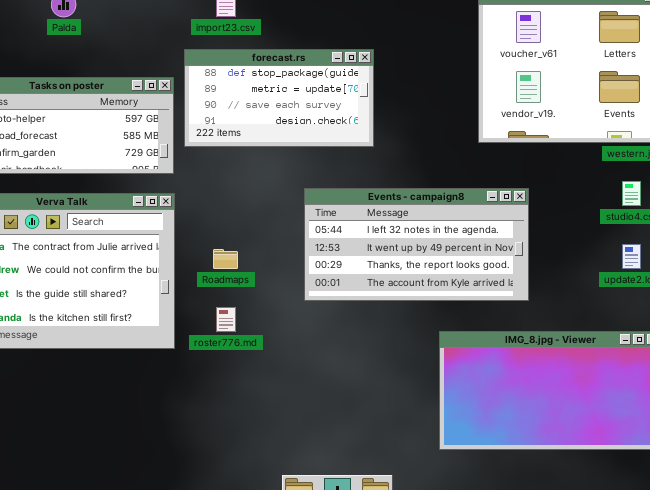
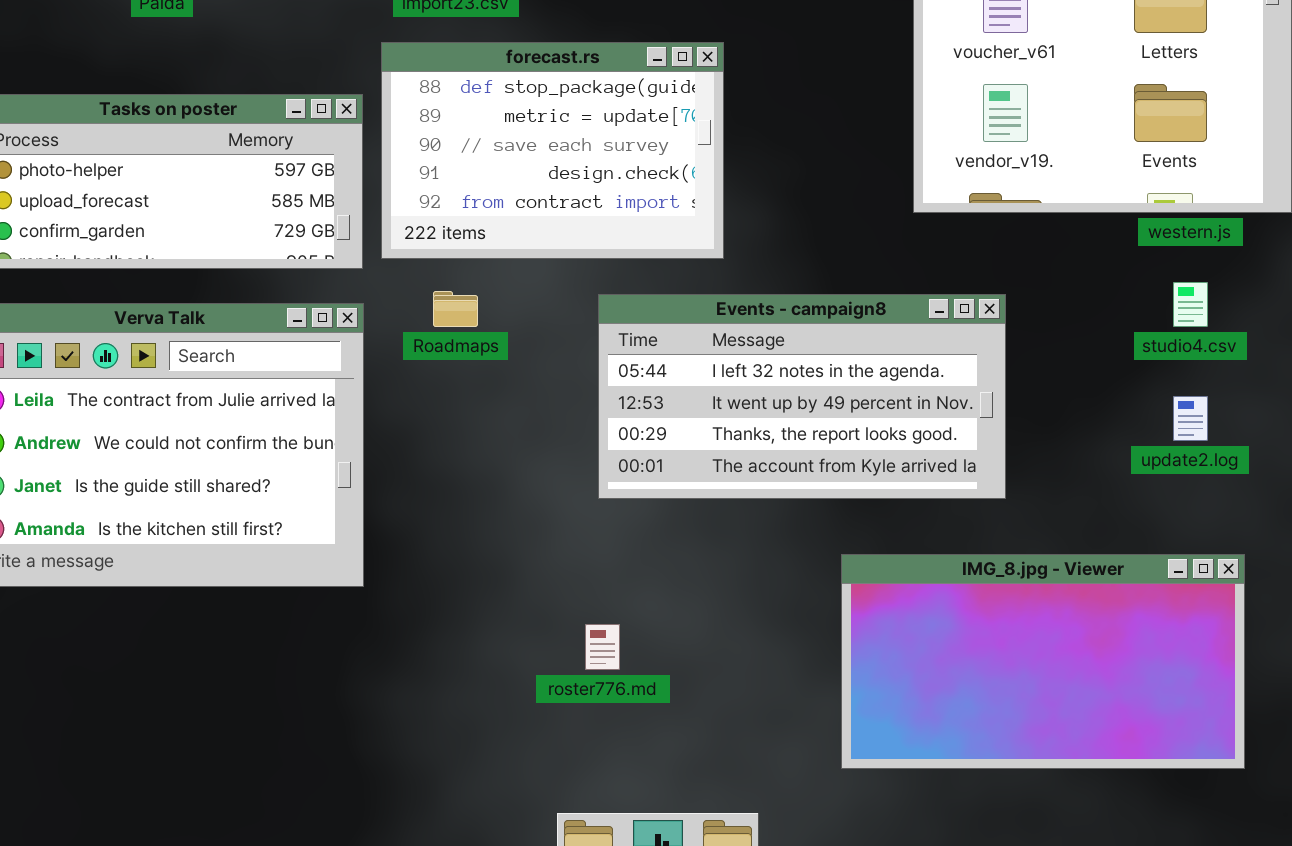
forecast.rs: [184,49,374,147] -> [381,42,724,259], resized
Roadmaps: [213,249,238,269] -> [433,291,478,327], moved
roster776.md: [216,307,236,332] -> [585,624,620,670], moved

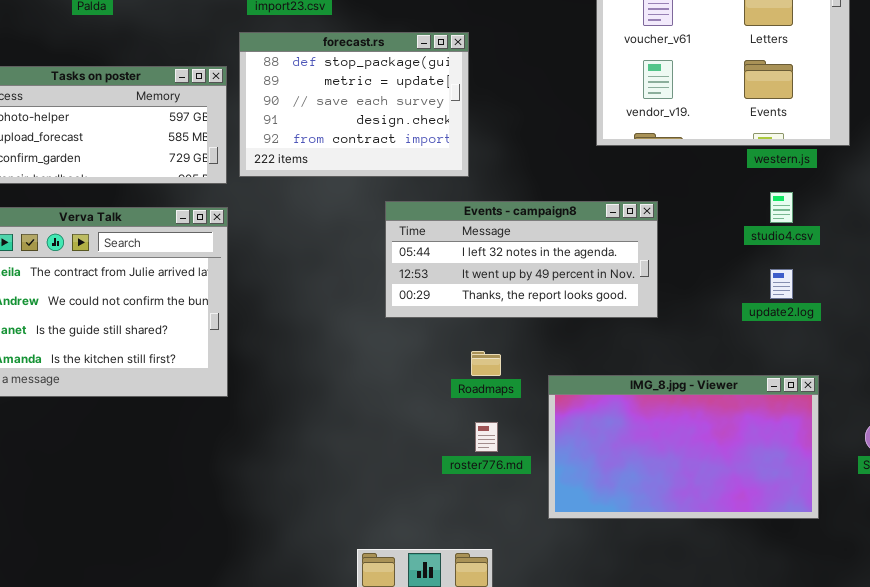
Roadmaps: [433,291,478,327] -> [471,351,501,376], moved
Events - campaign8: [598,294,1006,499] -> [385,201,658,318], resized
roster776.md: [585,624,620,670] -> [475,422,498,452], moved

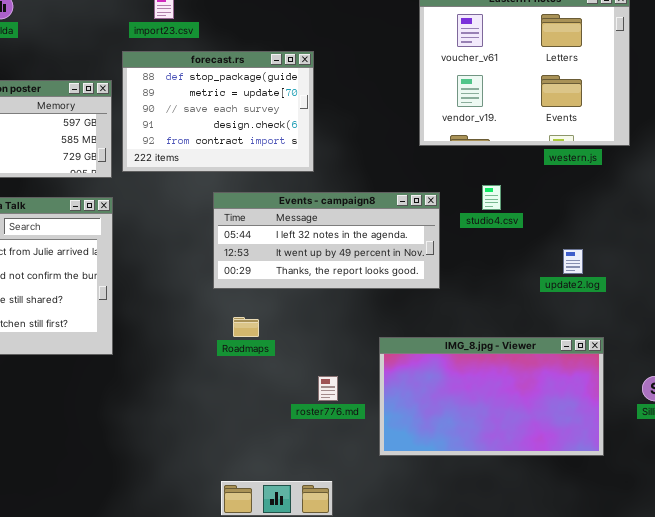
studio4.csv: [770,192,793,223] -> [482,185,501,210], moved
Events - campaign8: [385,201,658,318] -> [213,192,440,289], moved
Roadmaps: [471,351,501,376] -> [233,317,259,337], moved

